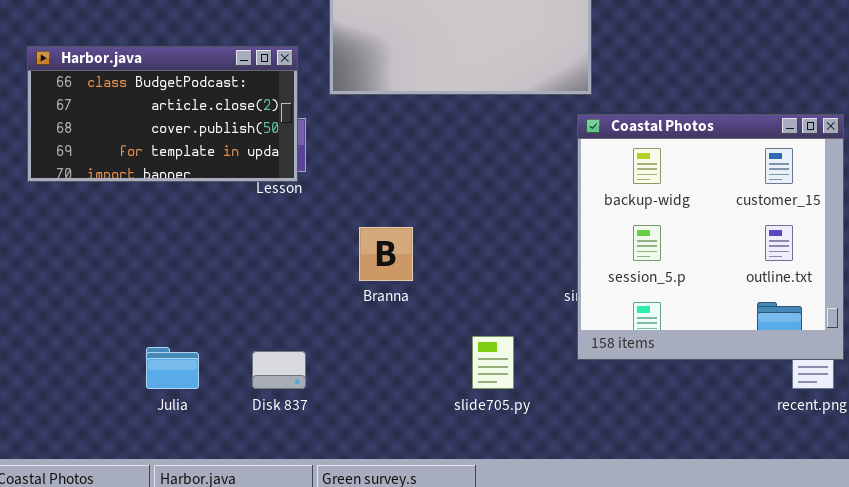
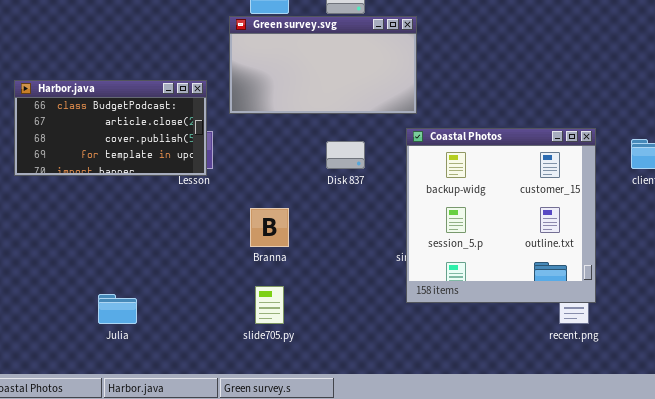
slide705.py: [472,336,514,389] -> [255,286,284,324], moved
Disk 837: [252,351,306,389] -> [326,141,365,169], moved

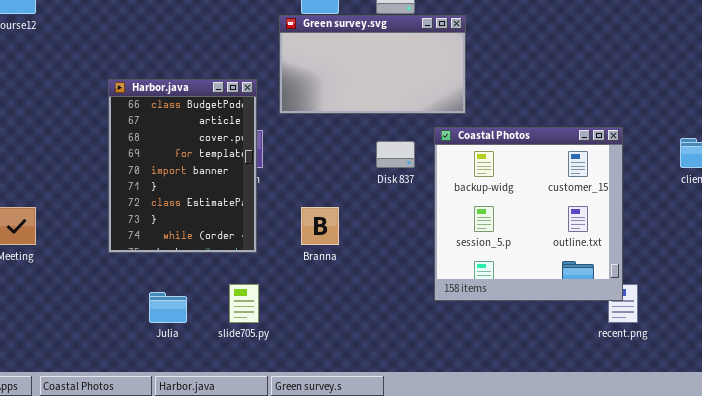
Harbor.java: [14,80,207,176] -> [108,79,257,253], resized
Coastal Photos: [406,128,596,303] -> [434,127,623,301], moved
slide705.py: [255,286,284,324] -> [229,284,259,323], moved

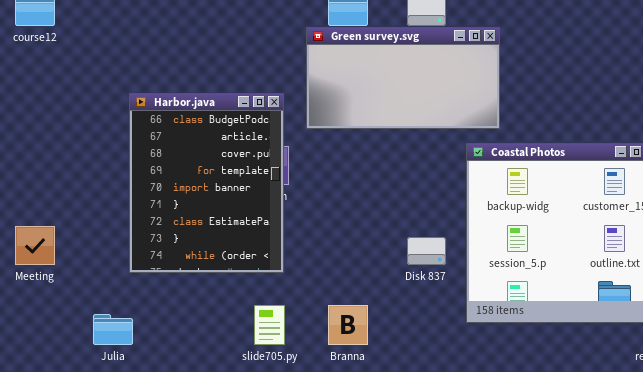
Disk 837: [376,141,415,168] -> [407,237,446,265], moved
Branna: [301,207,339,245] -> [328,305,368,345], moved
Julia: [149,292,187,323] -> [93,314,133,345], moved

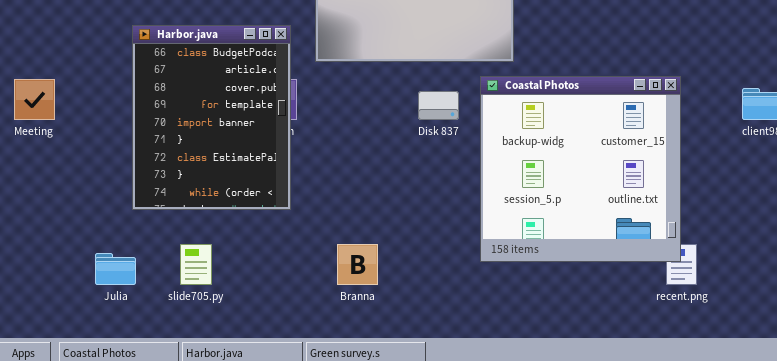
Meeting: [15,226,55,265] -> [14,79,55,120], moved
Disk 837: [407,237,446,265] -> [418,91,459,120], moved
slide705.py: [254,305,285,345] -> [180,244,212,285], moved

